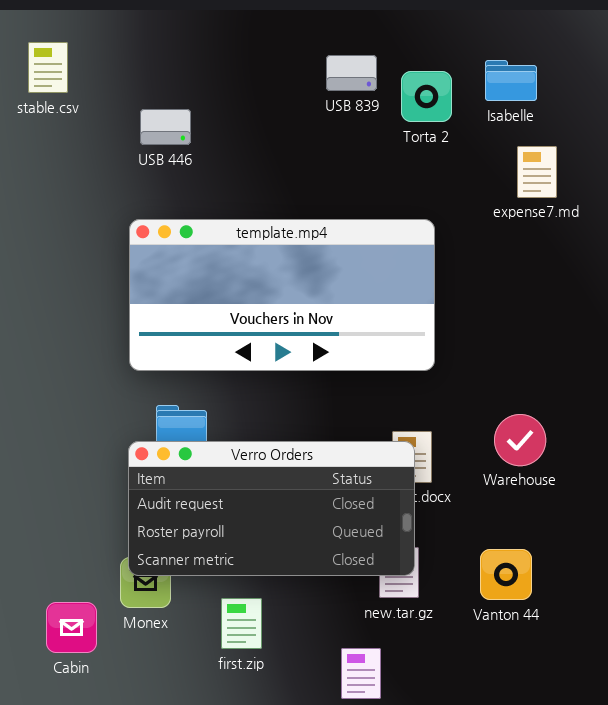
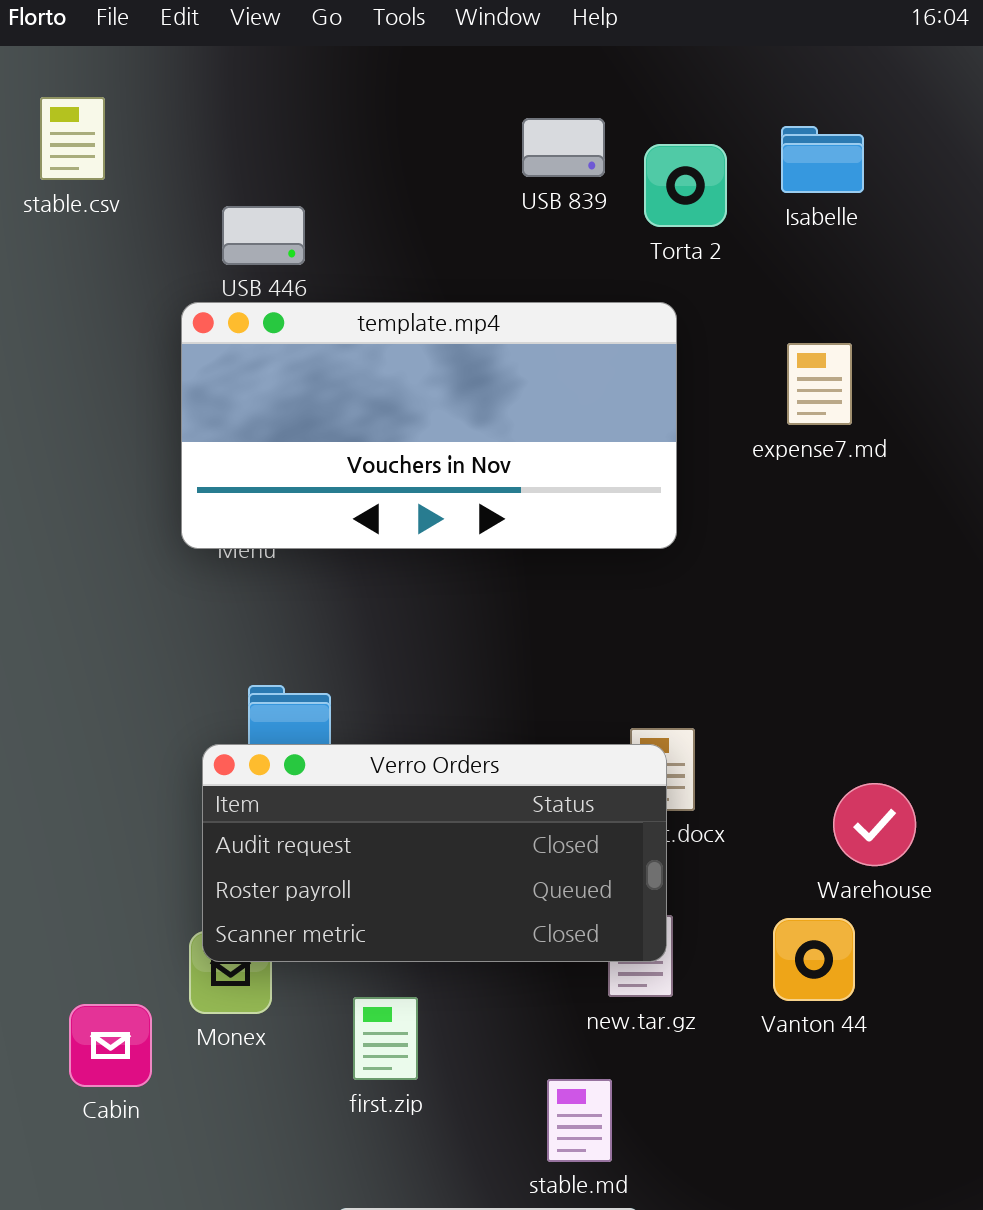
expense7.md: [517,146,557,198] -> [787,343,852,425], moved
template.mp4: [129,219,435,371] -> [181,302,677,549], moved
Warehouse: [494,414,546,466] -> [833,783,916,866], moved

